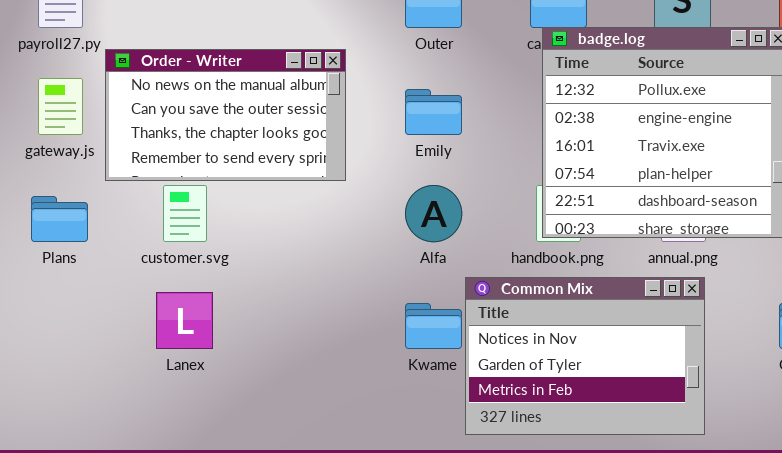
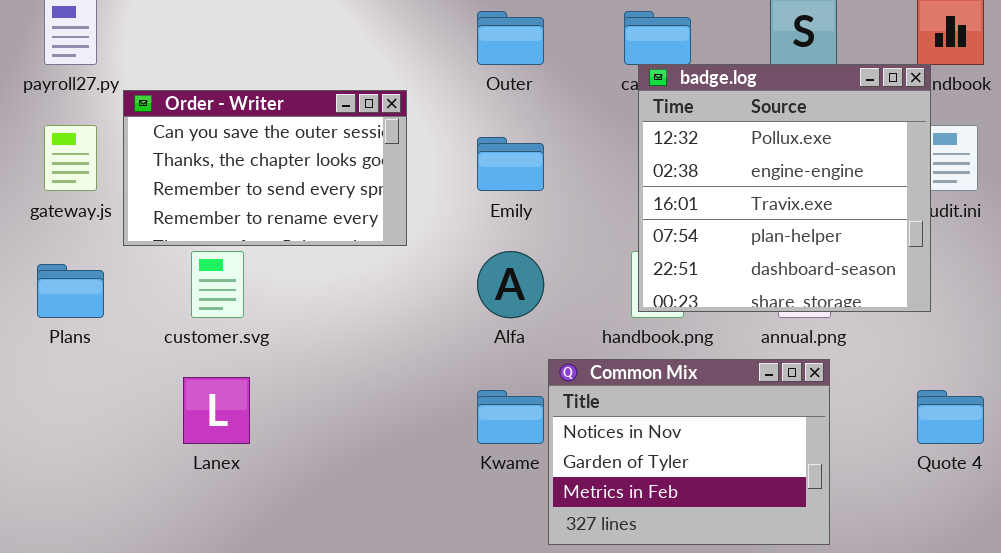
Order - Writer: [105,49,346,181] -> [123,90,407,246], scrolled down 1 row

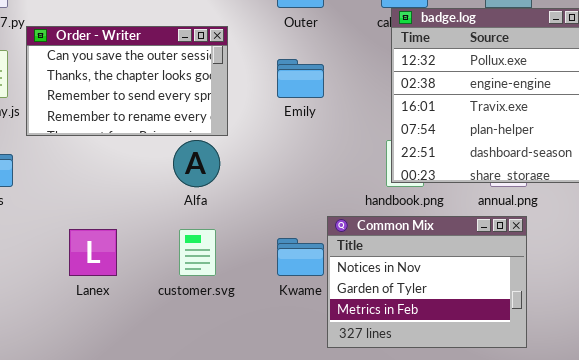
customer.svg: [191,251,244,318] -> [179,229,216,276], moved
Alfa: [477,251,544,318] -> [173,140,220,187], moved

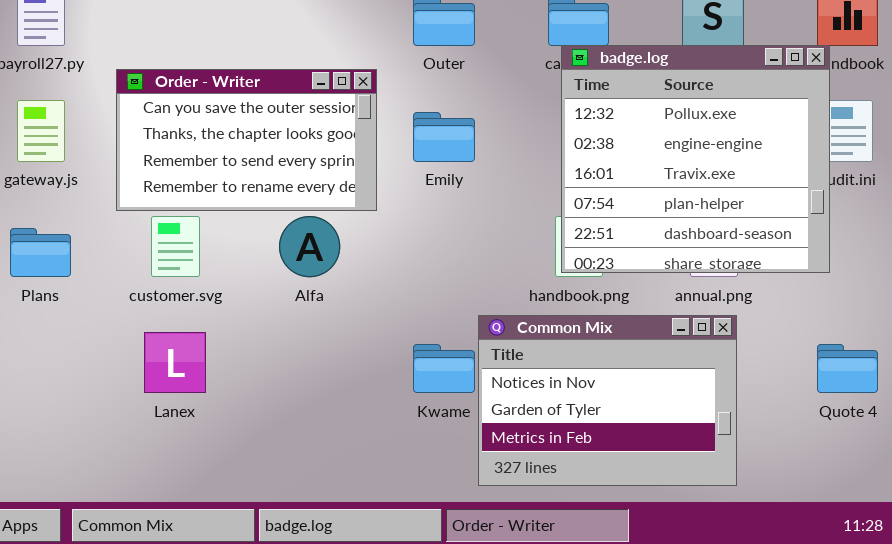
Order - Writer: [26,26,228,136] -> [116,69,377,211], moved
customer.svg: [179,229,216,276] -> [151,216,200,277], moved

